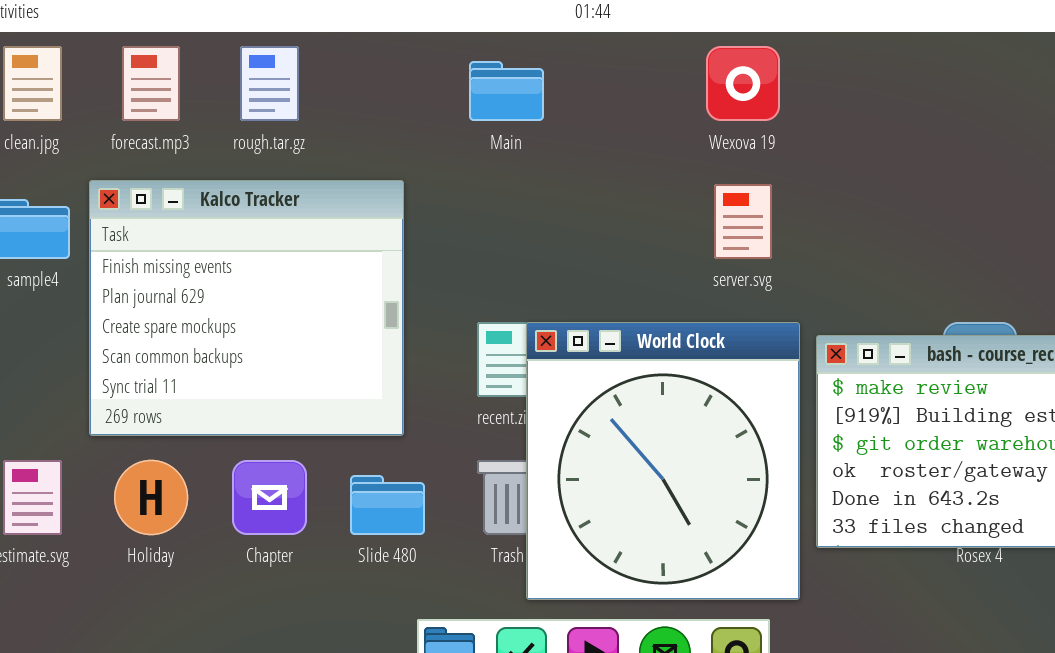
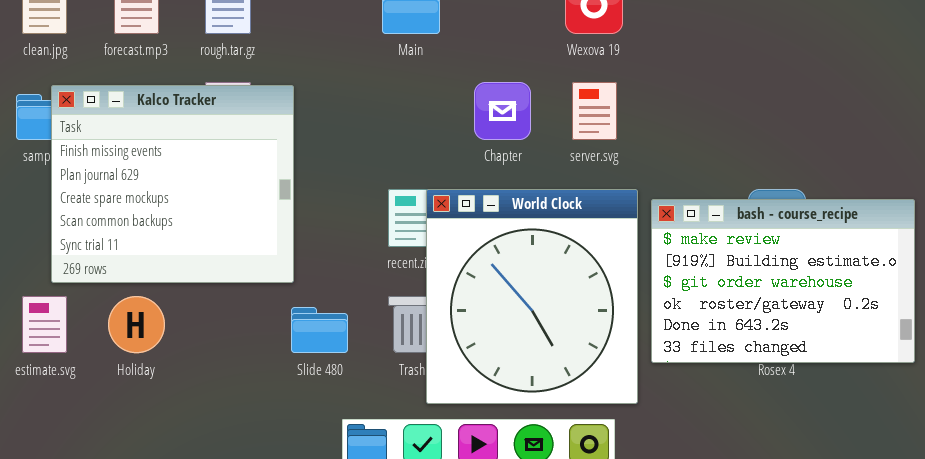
Kalco Tracker: [89,180,404,436] -> [51,85,294,283], moved
Chapter: [232,460,307,535] -> [474,82,531,140], moved

